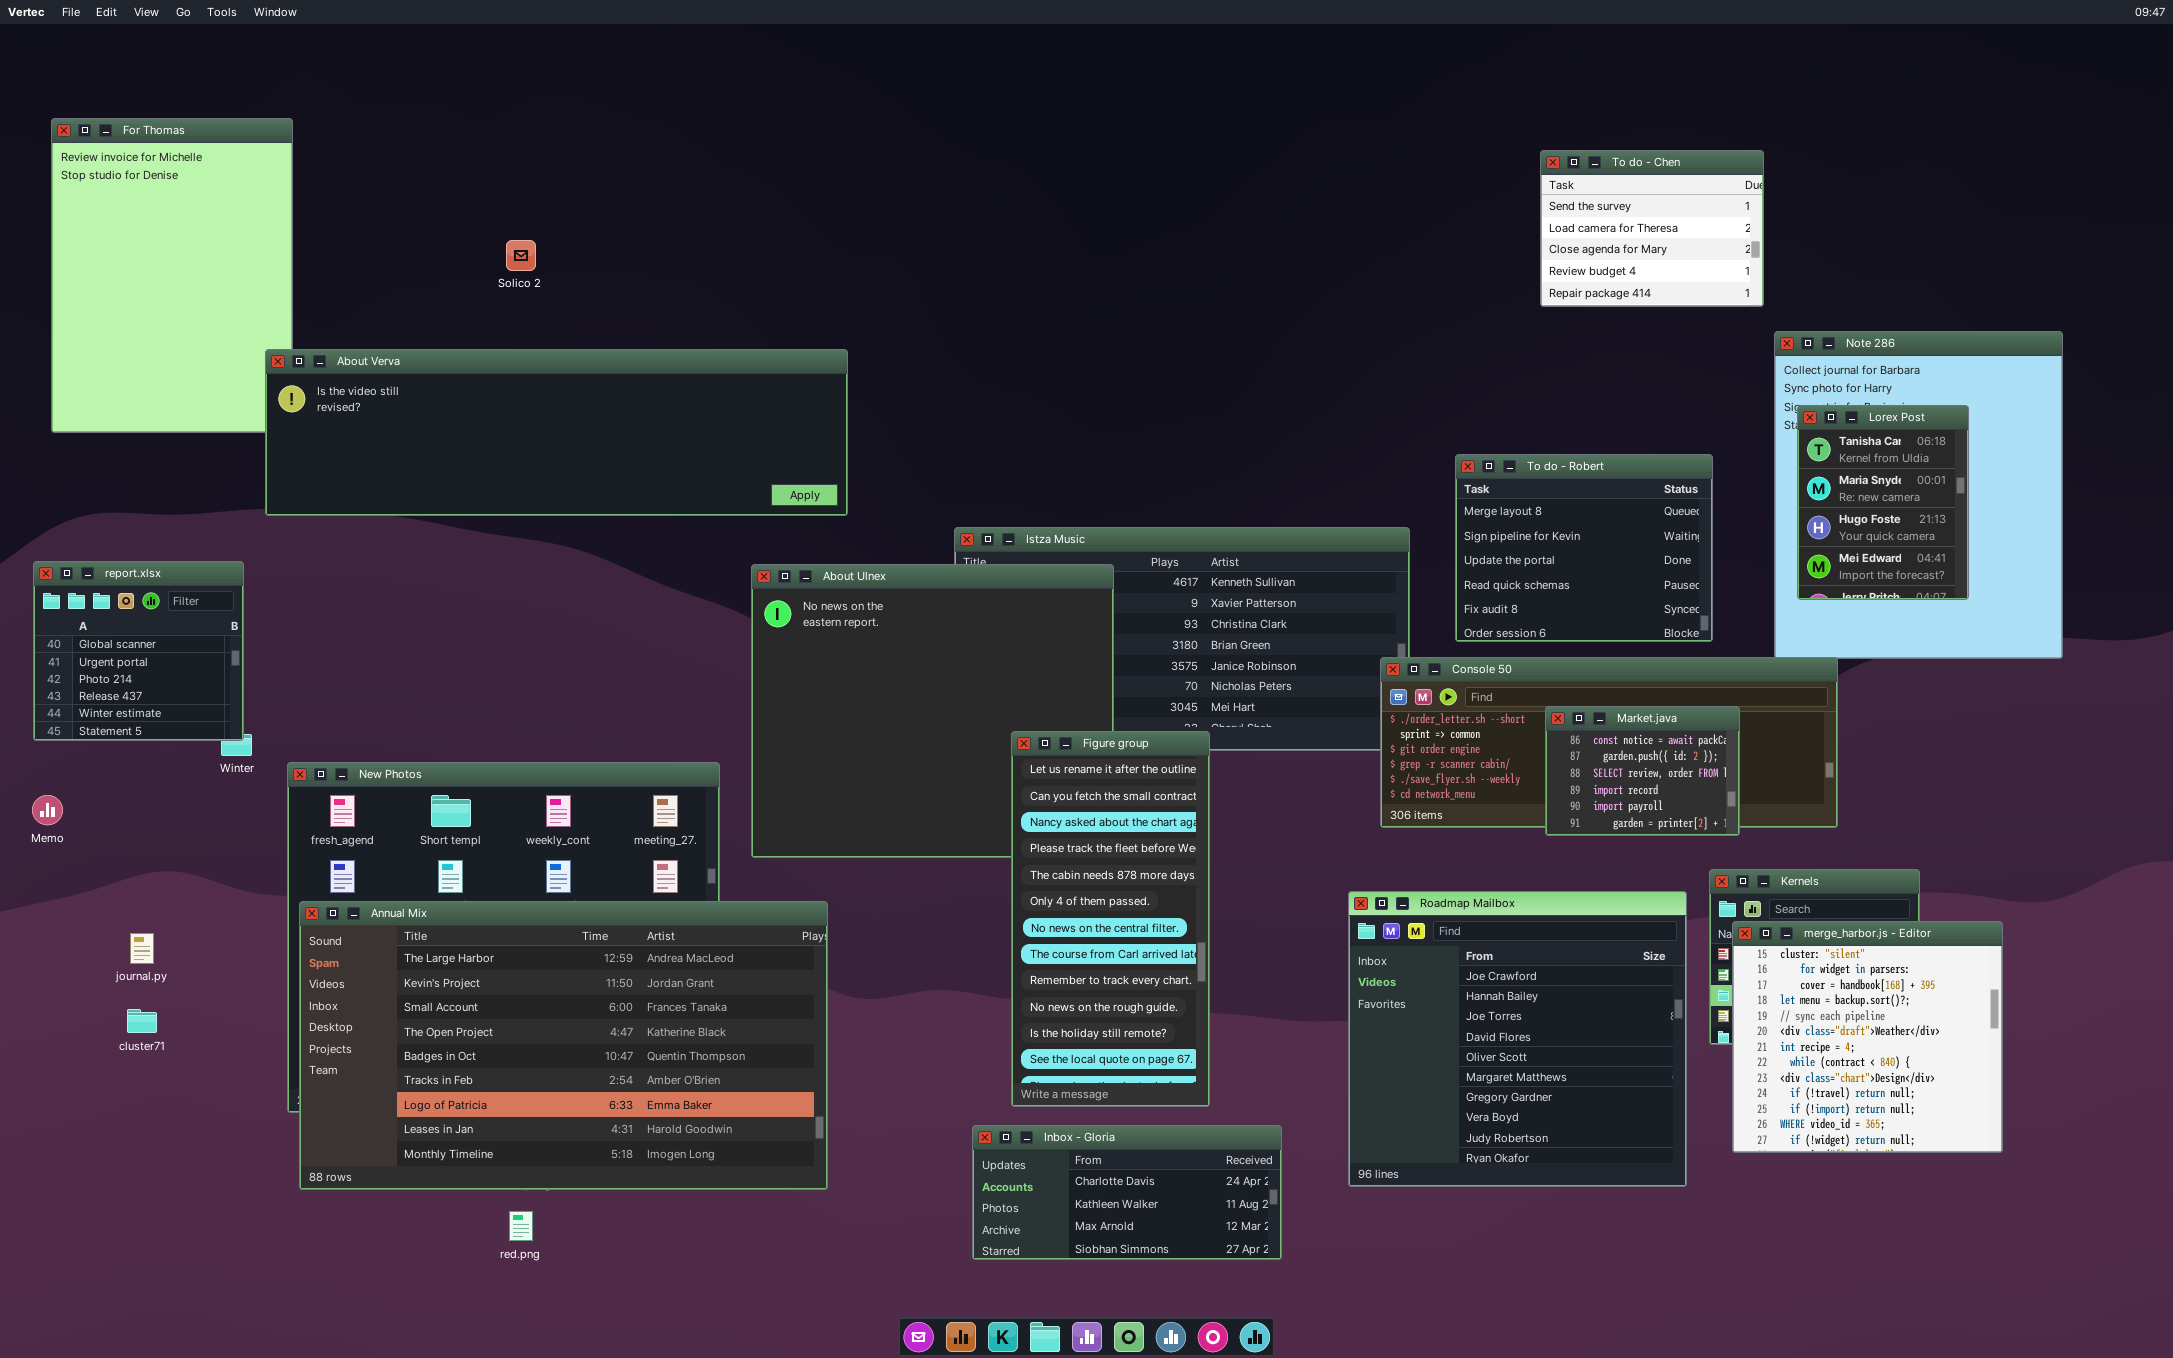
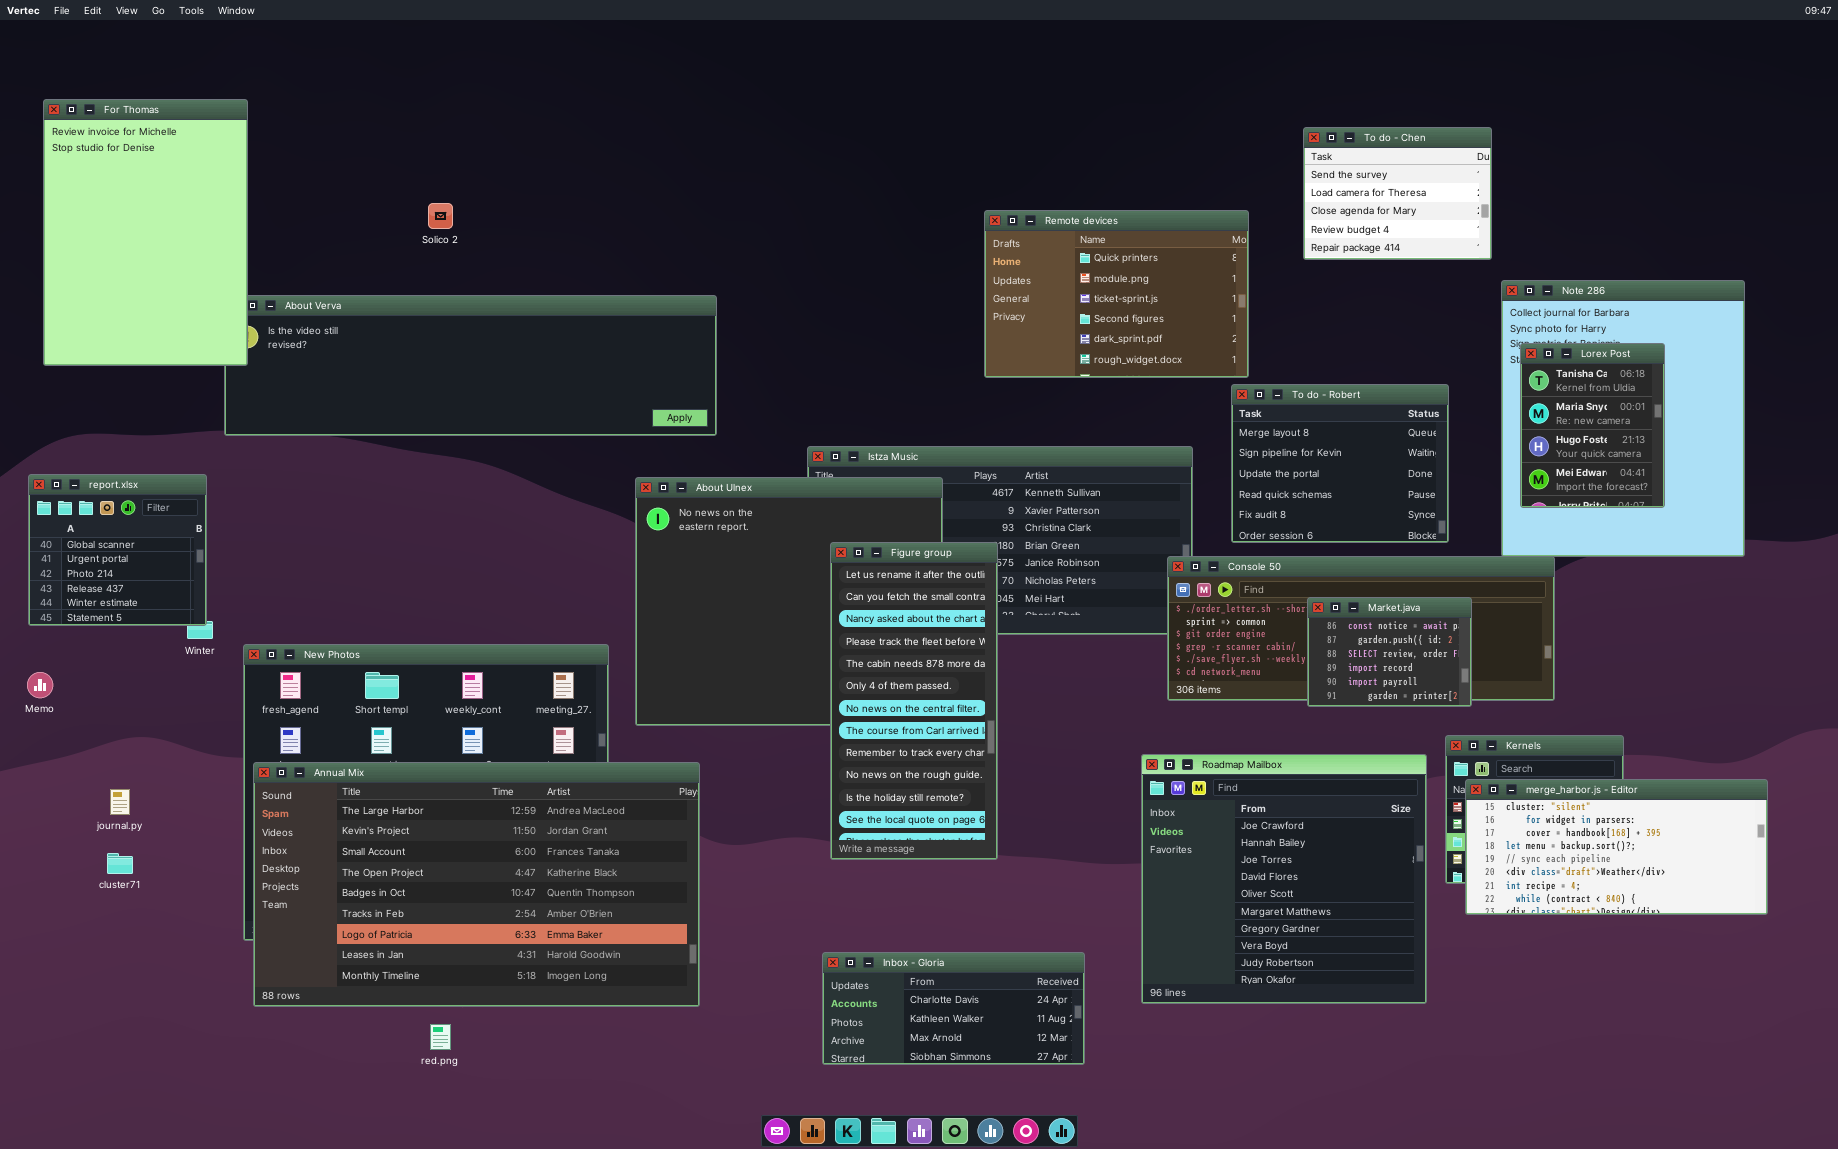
For Thomas: [51,118,293,433] -> [43,99,248,366], raised
Remote devices: none -> [984,210,1249,378], opened
Figure group: [1011,731,1210,1107] -> [830,542,998,860], moved
merge_harbor.js - Editor: [1732,921,2003,1153] -> [1465,779,1768,915], resized

